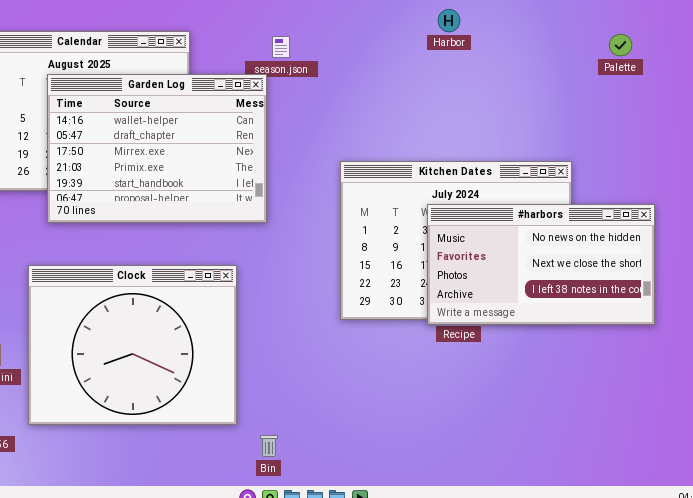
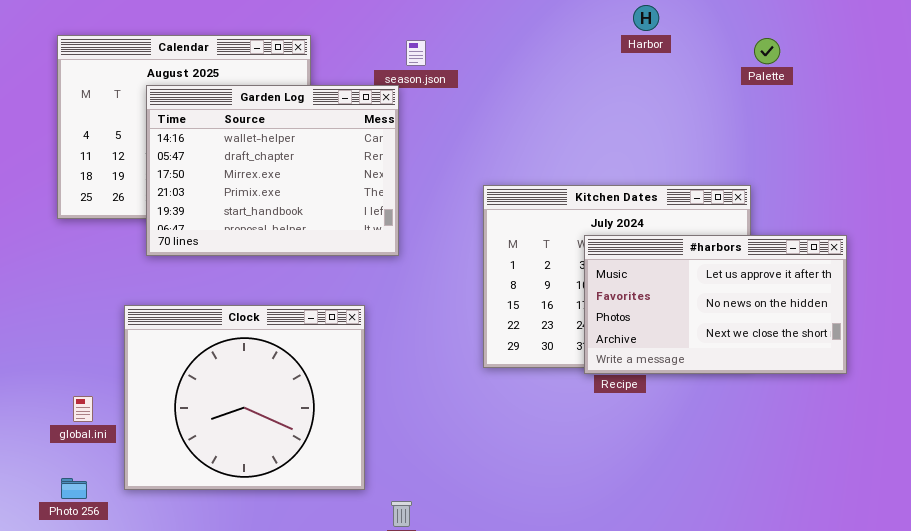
Harbor: [438,9,460,32] -> [633,5,659,31], moved
Palette: [609,34,632,56] -> [754,38,780,64], moved
#harbors: [427,204,655,325] -> [584,235,847,374], scrolled up 1 row

